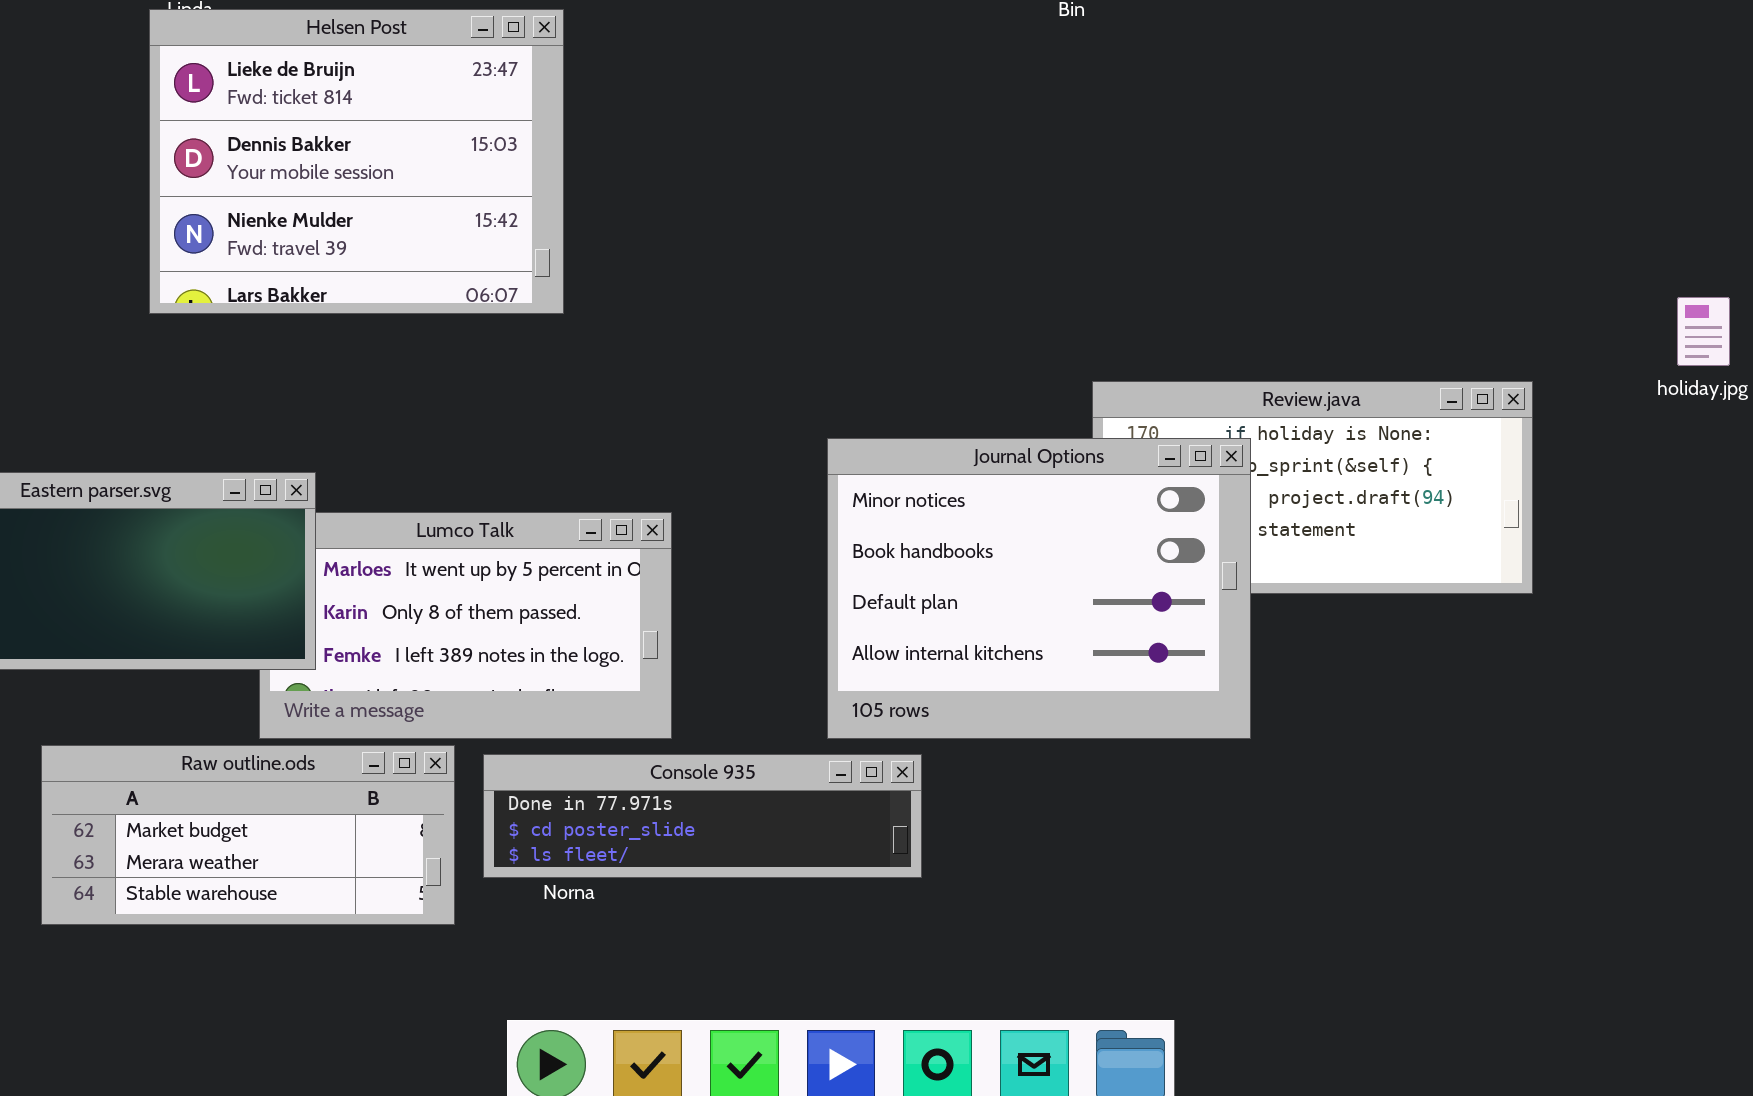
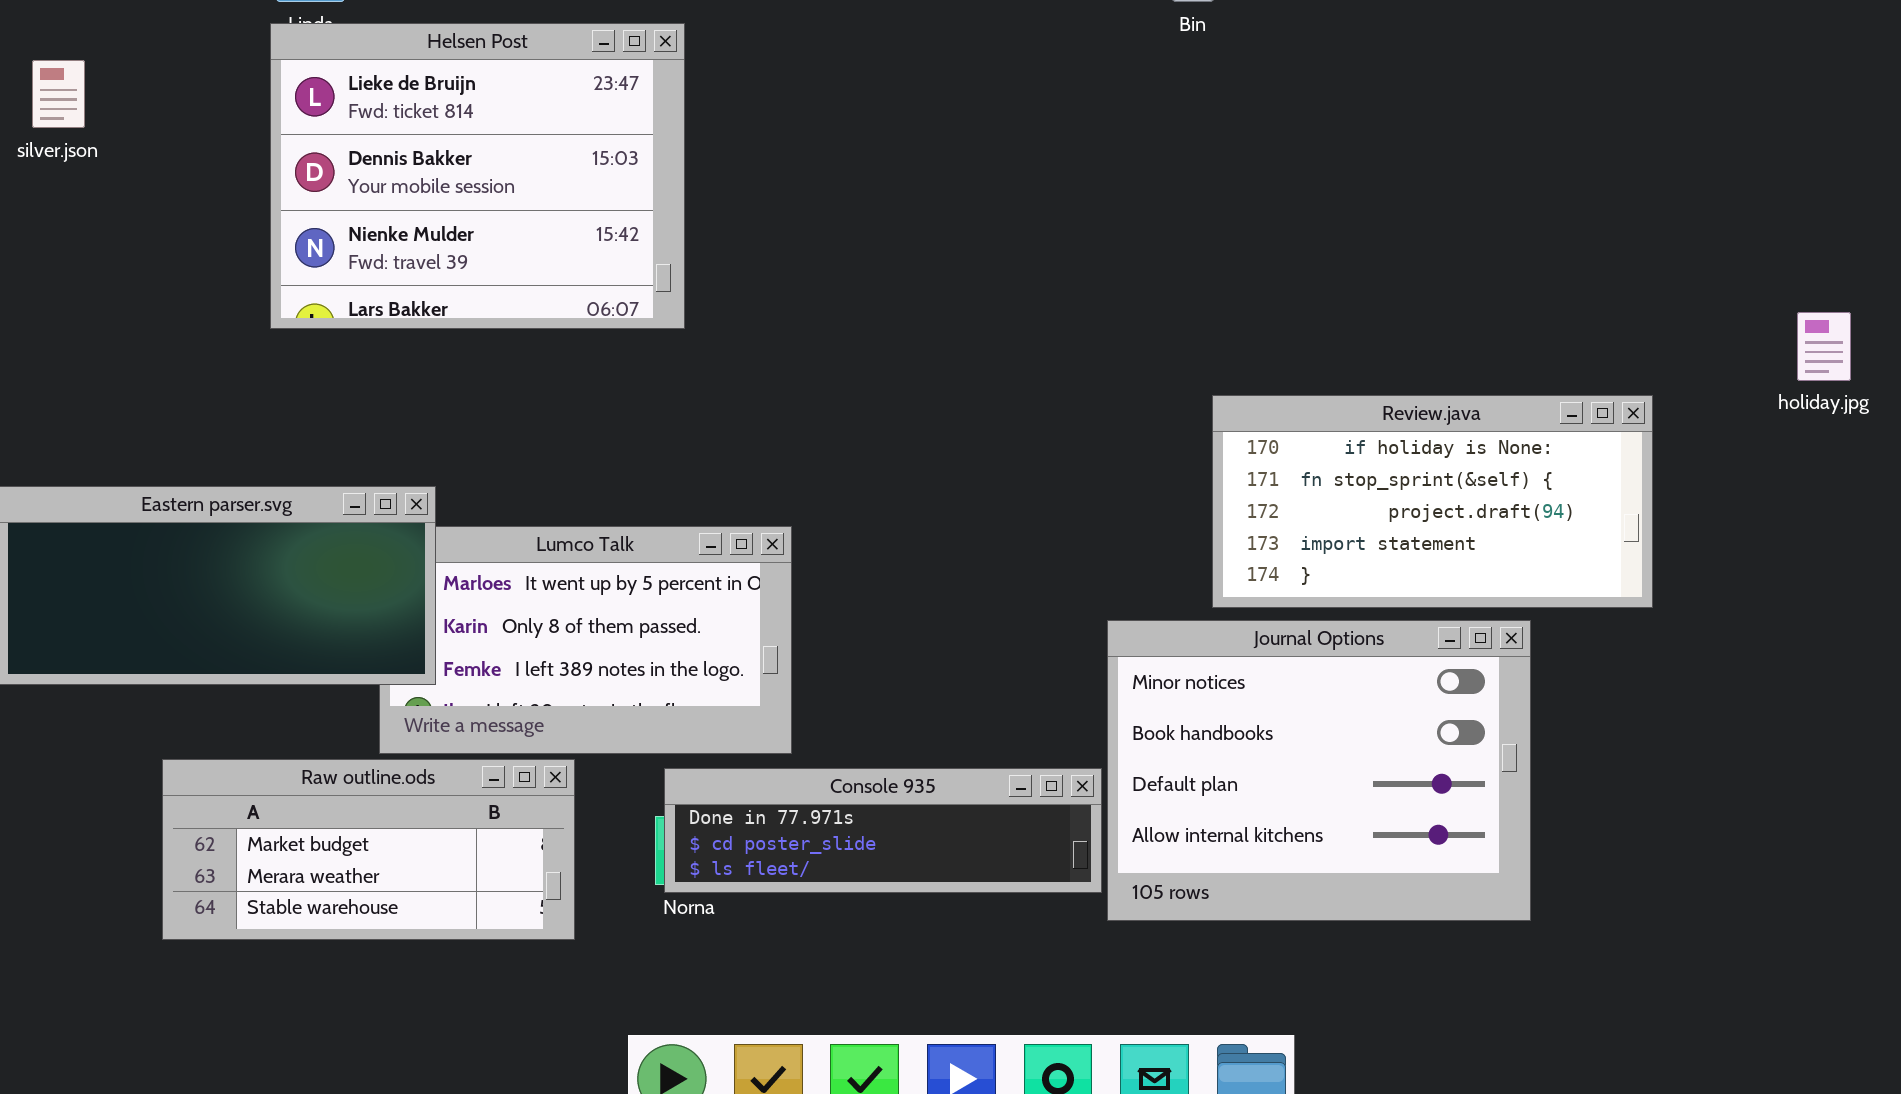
Journal Options: [827,438,1251,739] -> [1107,620,1531,921], moved
Console 935: [483,754,922,878] -> [664,768,1102,893], moved

